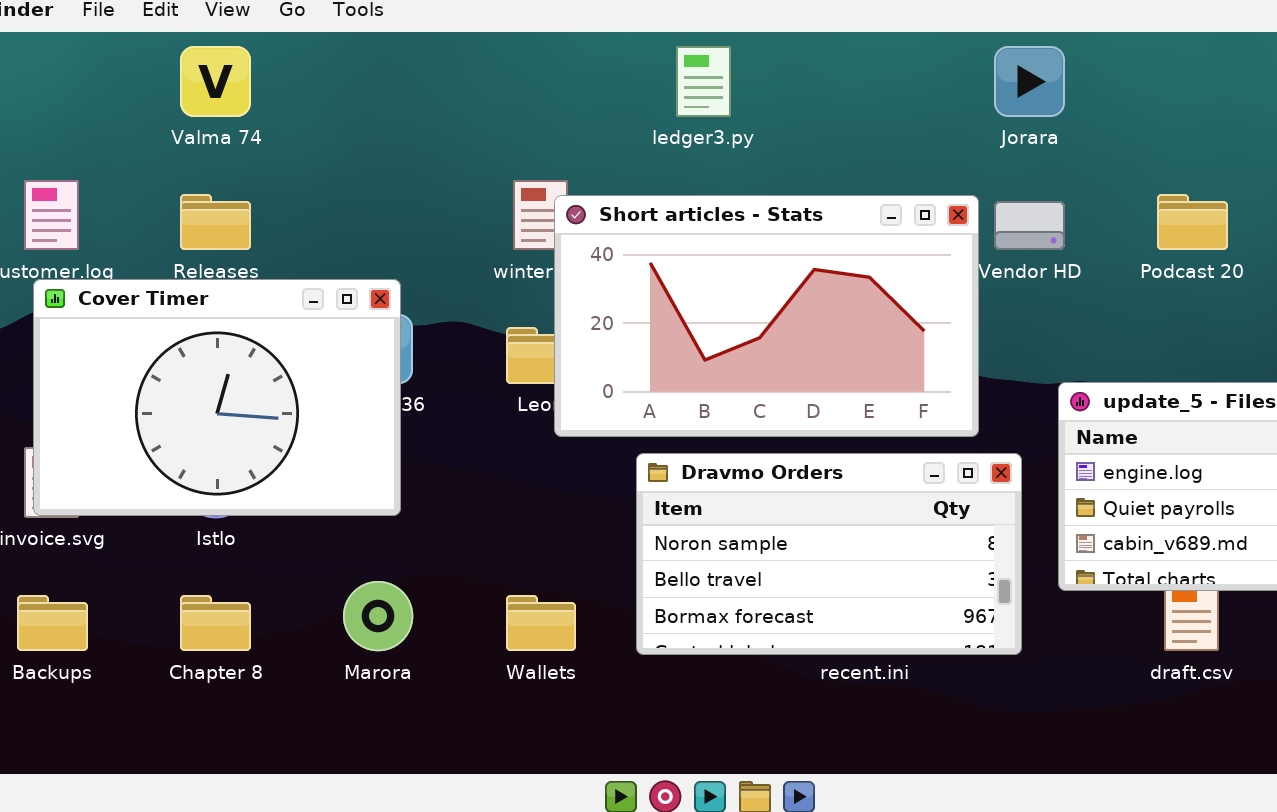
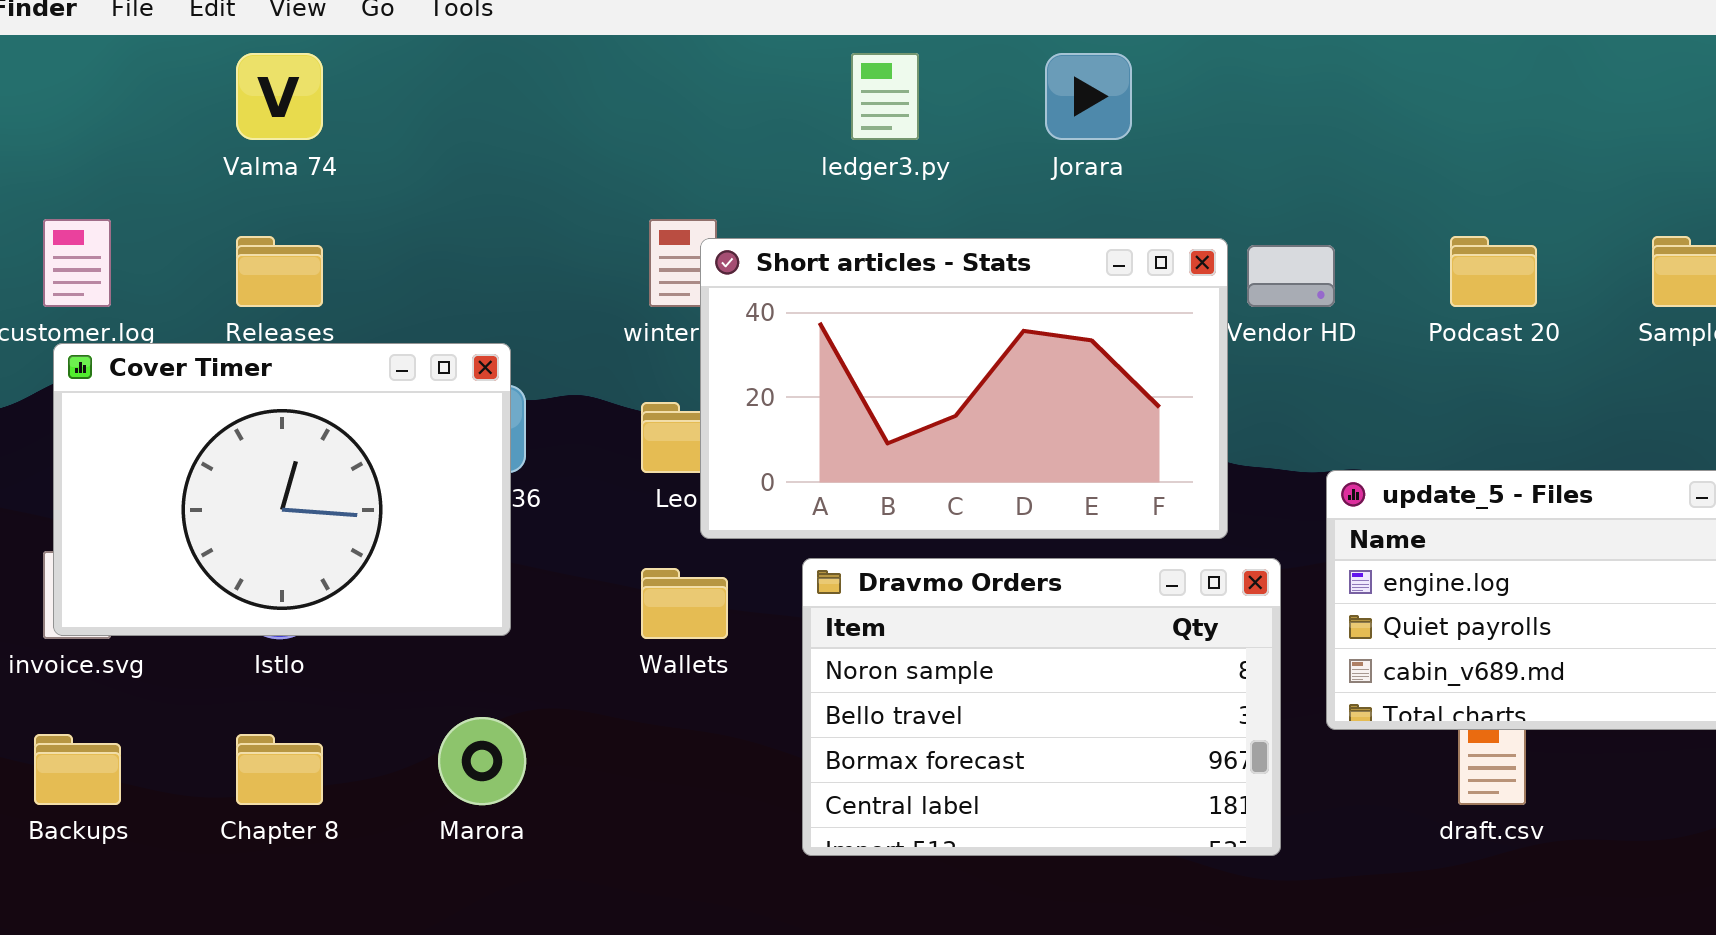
Jorara: [994,46,1065,117] -> [1045,53,1132,140], moved
Dravmo Orders: [636,453,1022,655] -> [802,558,1281,856], resized
Wallets: [506,595,576,651] -> [641,568,728,639], moved

